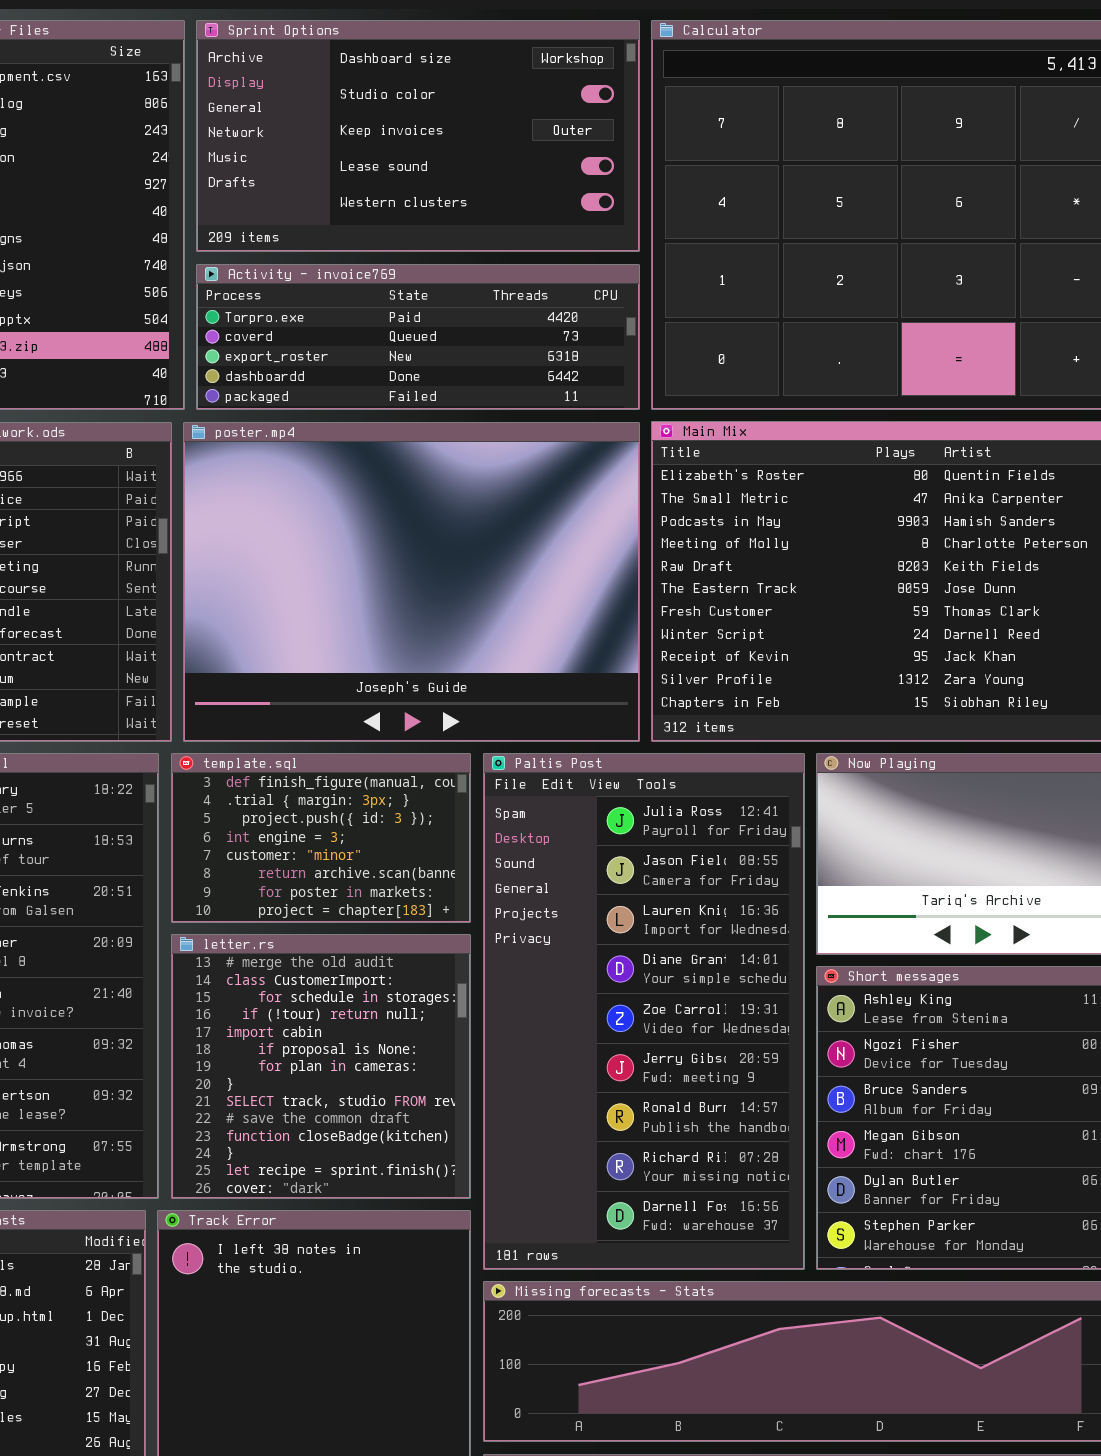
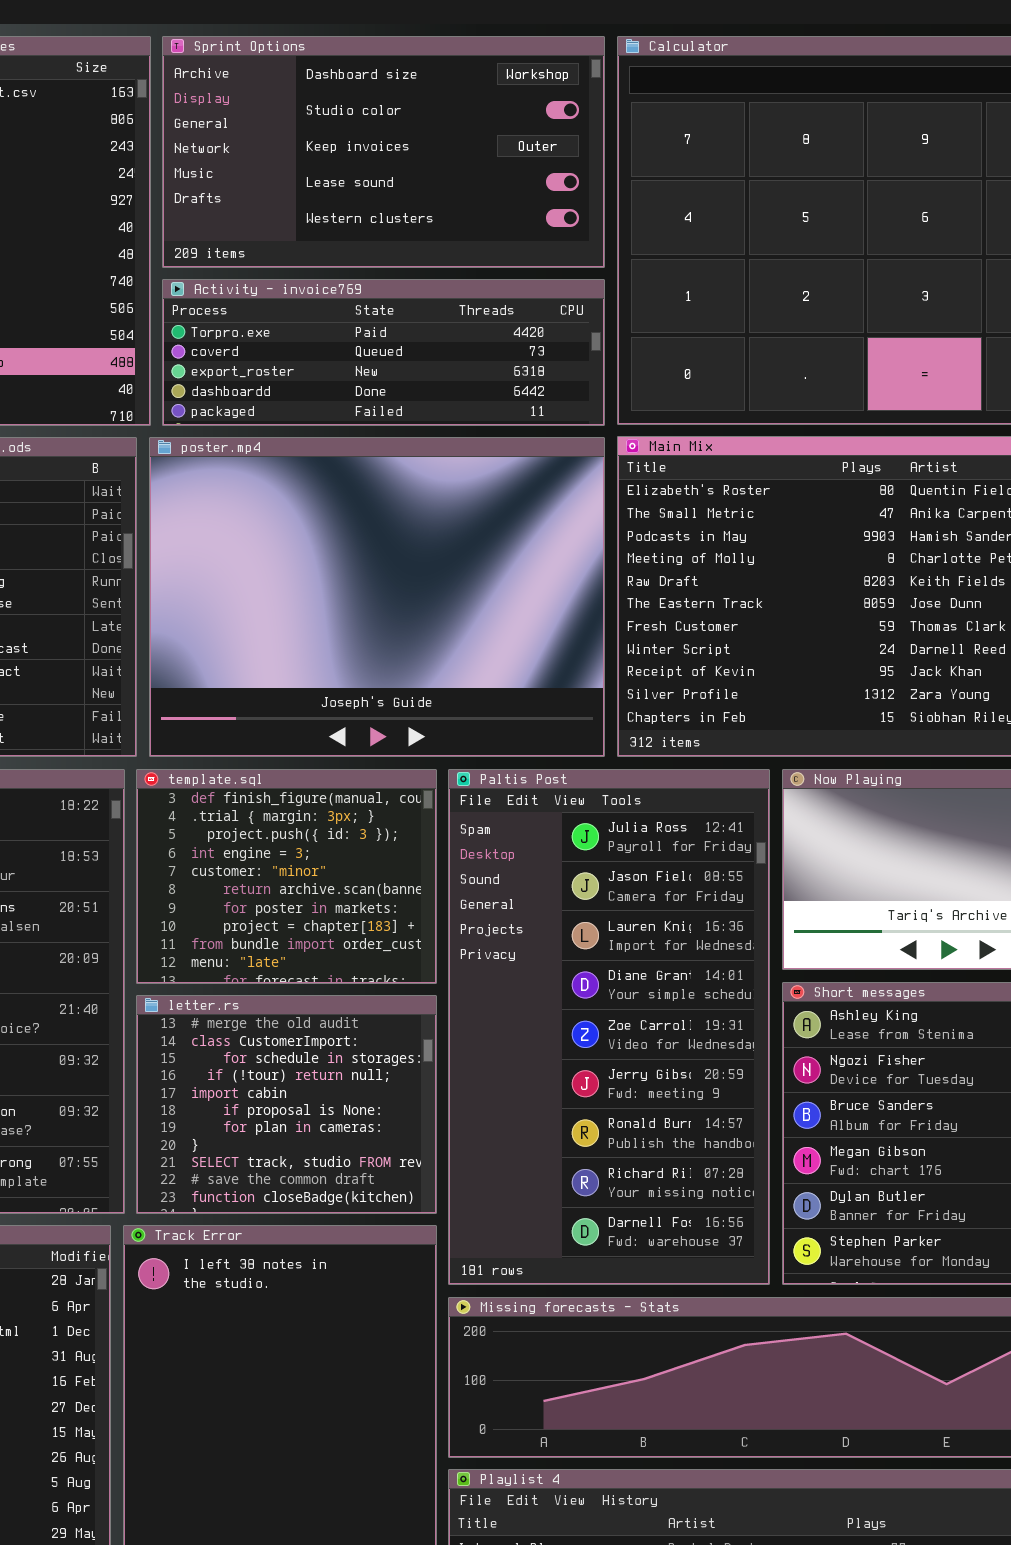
template.sql: [171,753,471,923] -> [136,769,437,984], resized
letter.rs: [171,934,471,1199] -> [136,995,437,1214], resized

